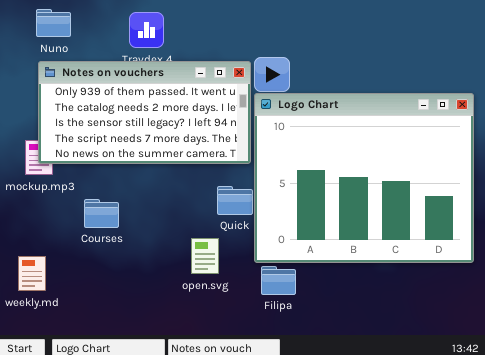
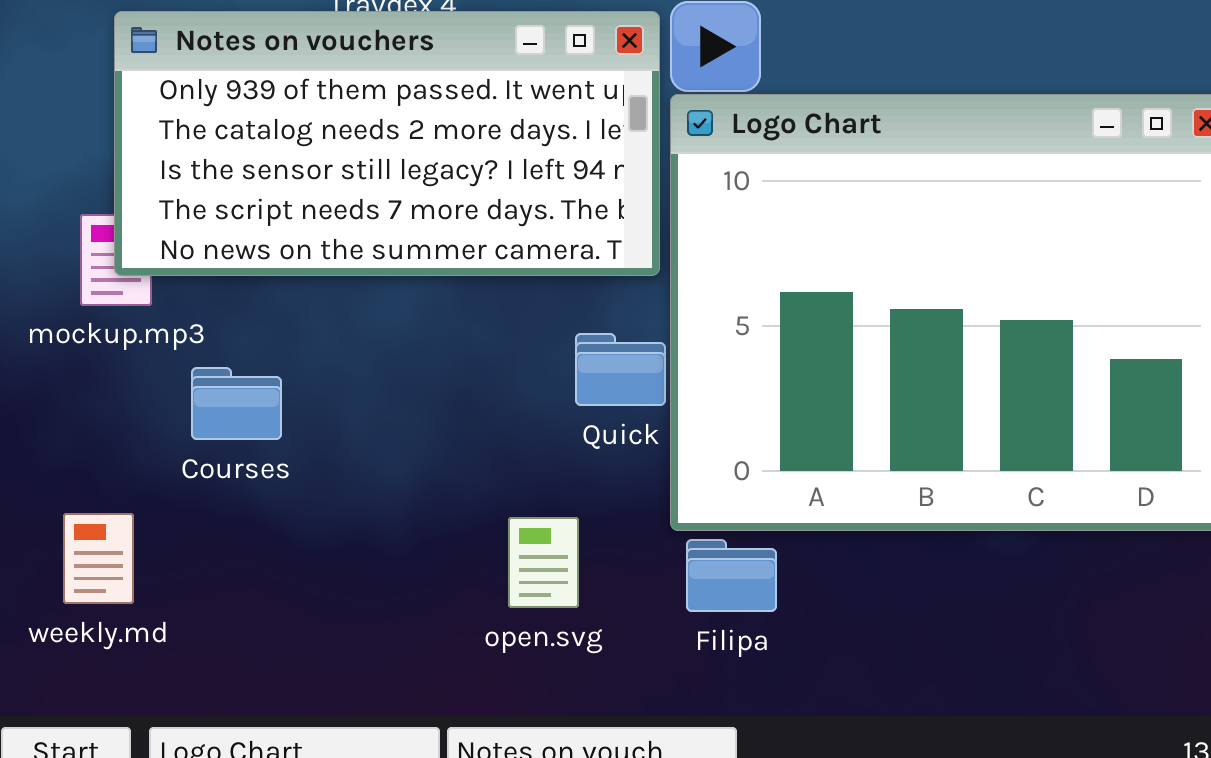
Courses: [84,199,119,228] -> [191,367,282,440], moved
open.svg: [191,238,219,274] -> [508,517,579,608], moved

